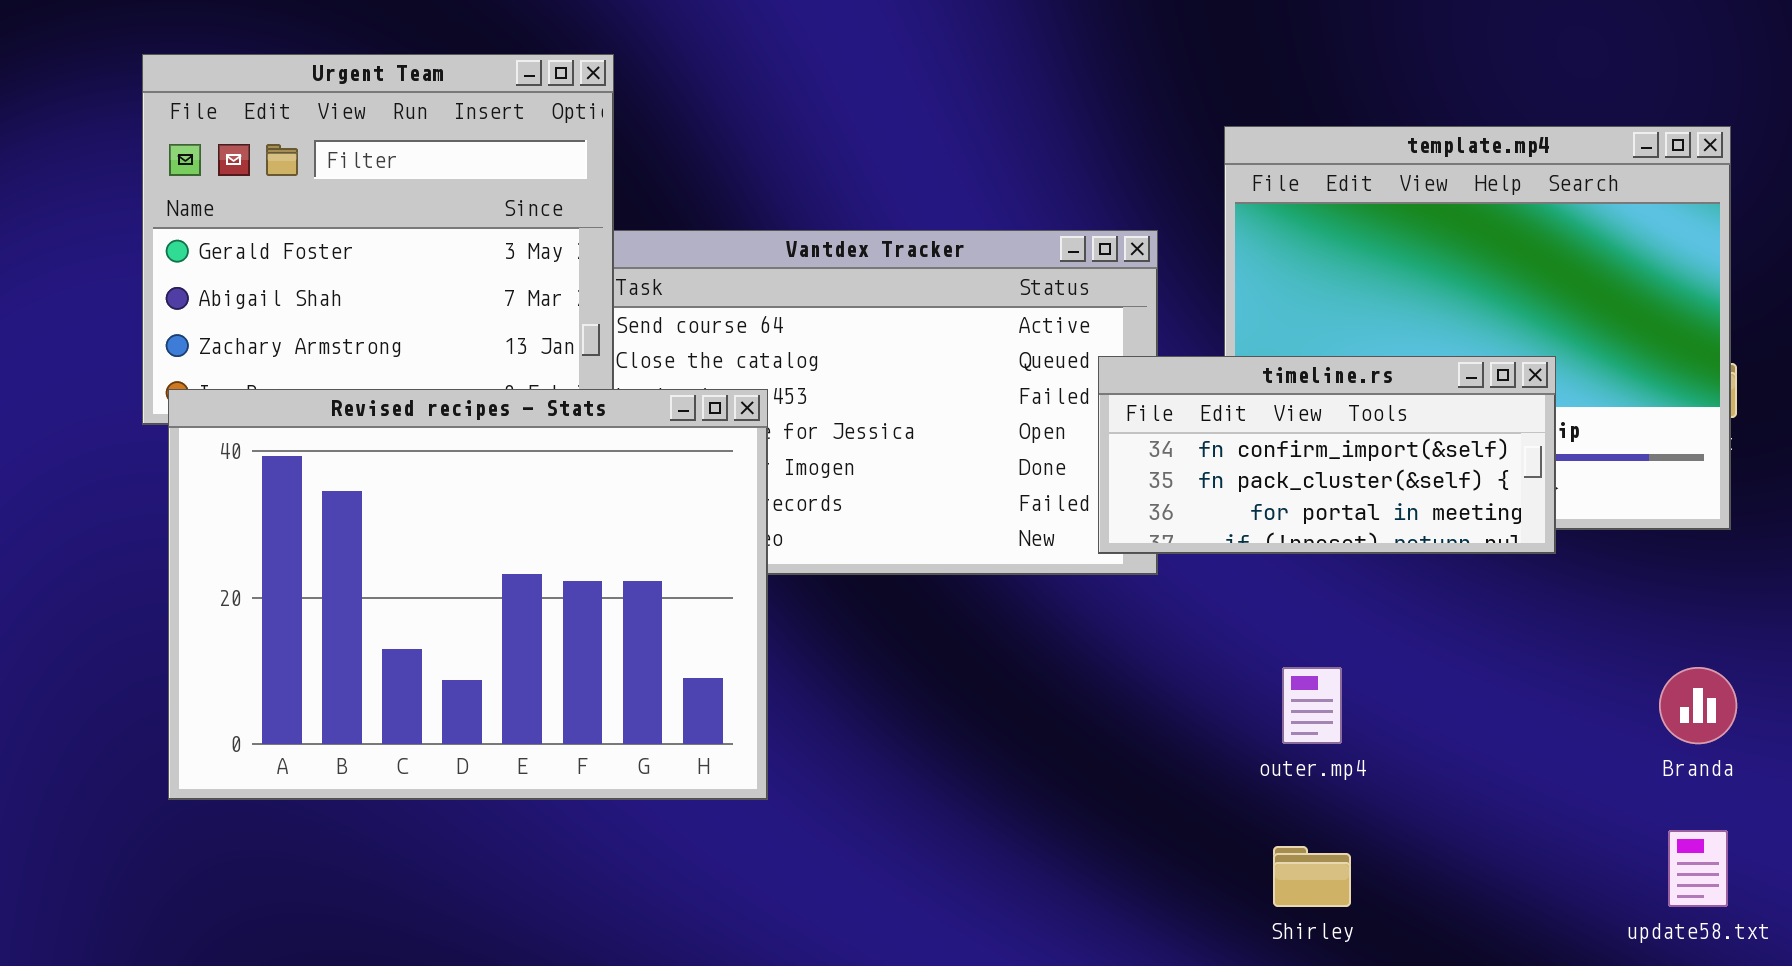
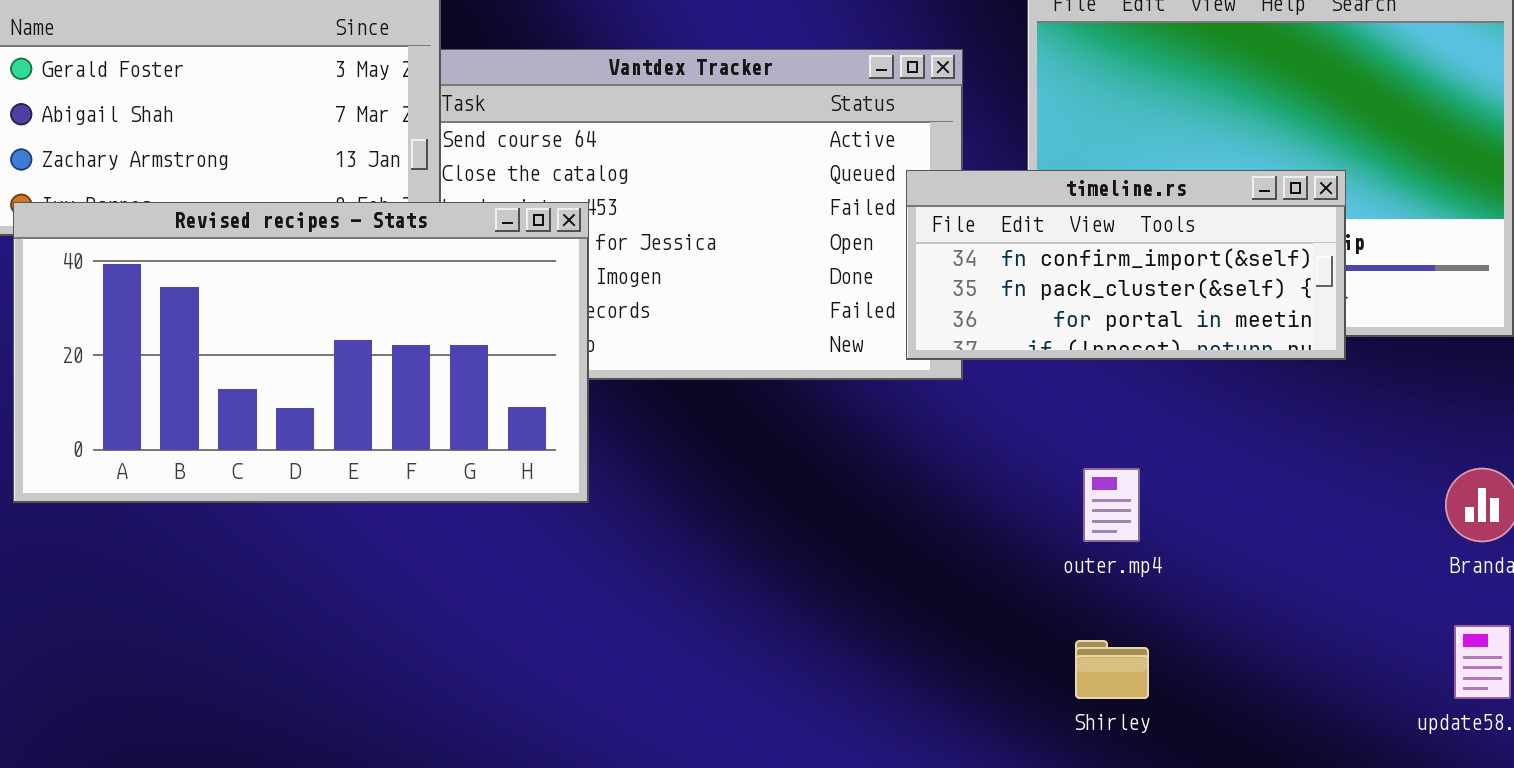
Revised recipes - Stats: [168,389,768,800] -> [13,202,589,503], resized

